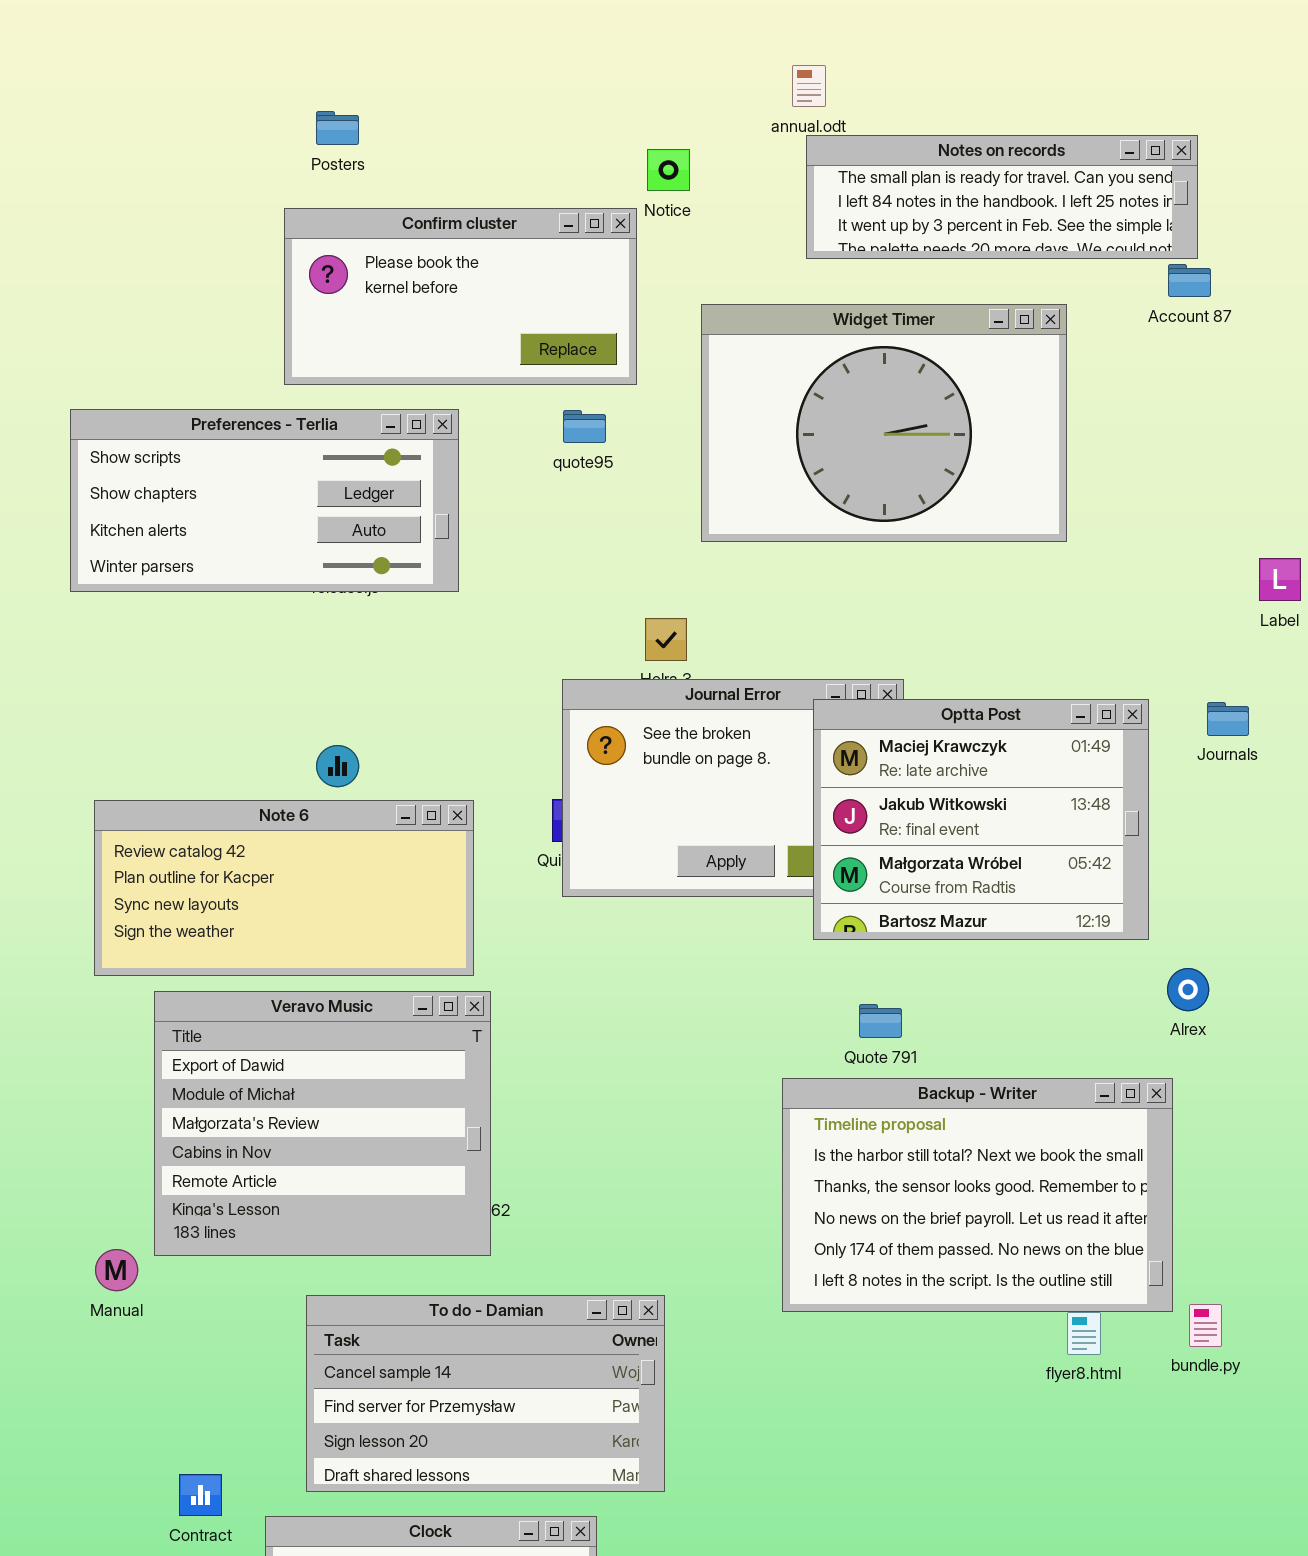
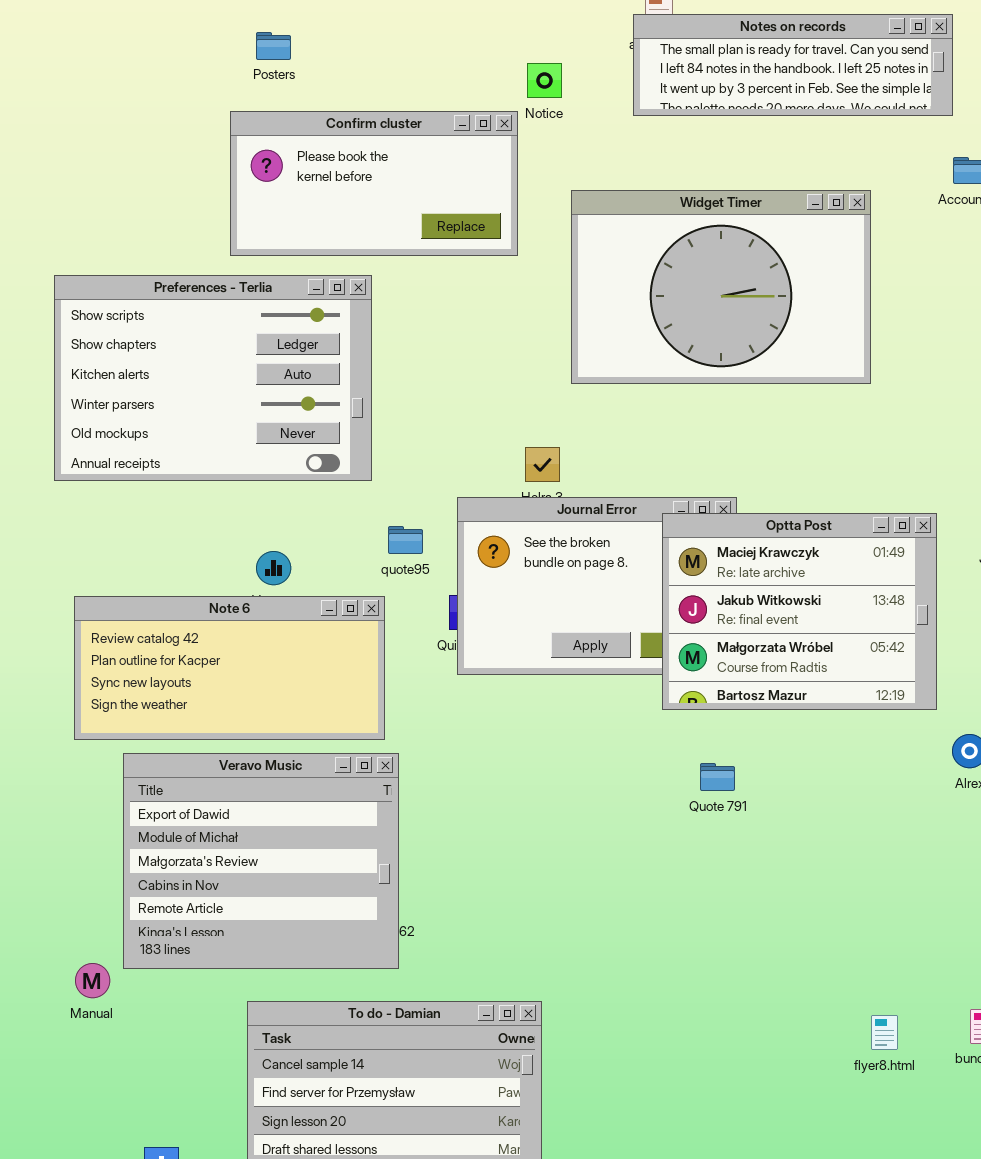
Notes on records: [806,135,1198,259] -> [633,14,953,116], moved
Preferences - Terlia: [70,409,459,592] -> [54,275,372,481], resized
quote95: [563,410,606,443] -> [388,526,423,554], moved
Backup - Writer: [782,1078,1173,1312] -> none, closed

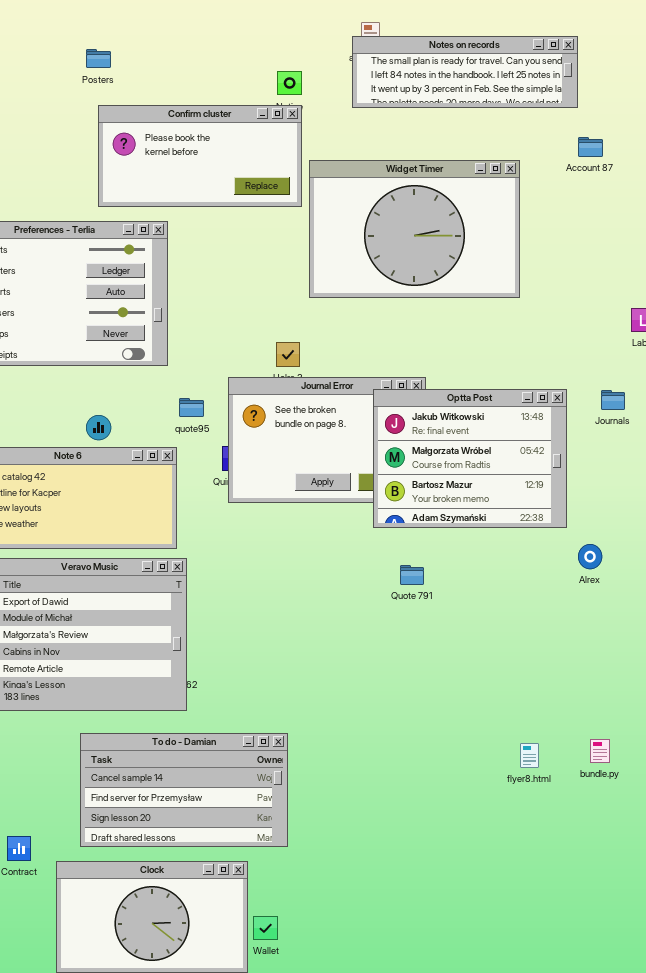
Confirm cluster: [230,111,518,256] -> [98,105,302,207], moved
Optta Post: [662,513,937,710] -> [373,389,567,528], scrolled down 1 row

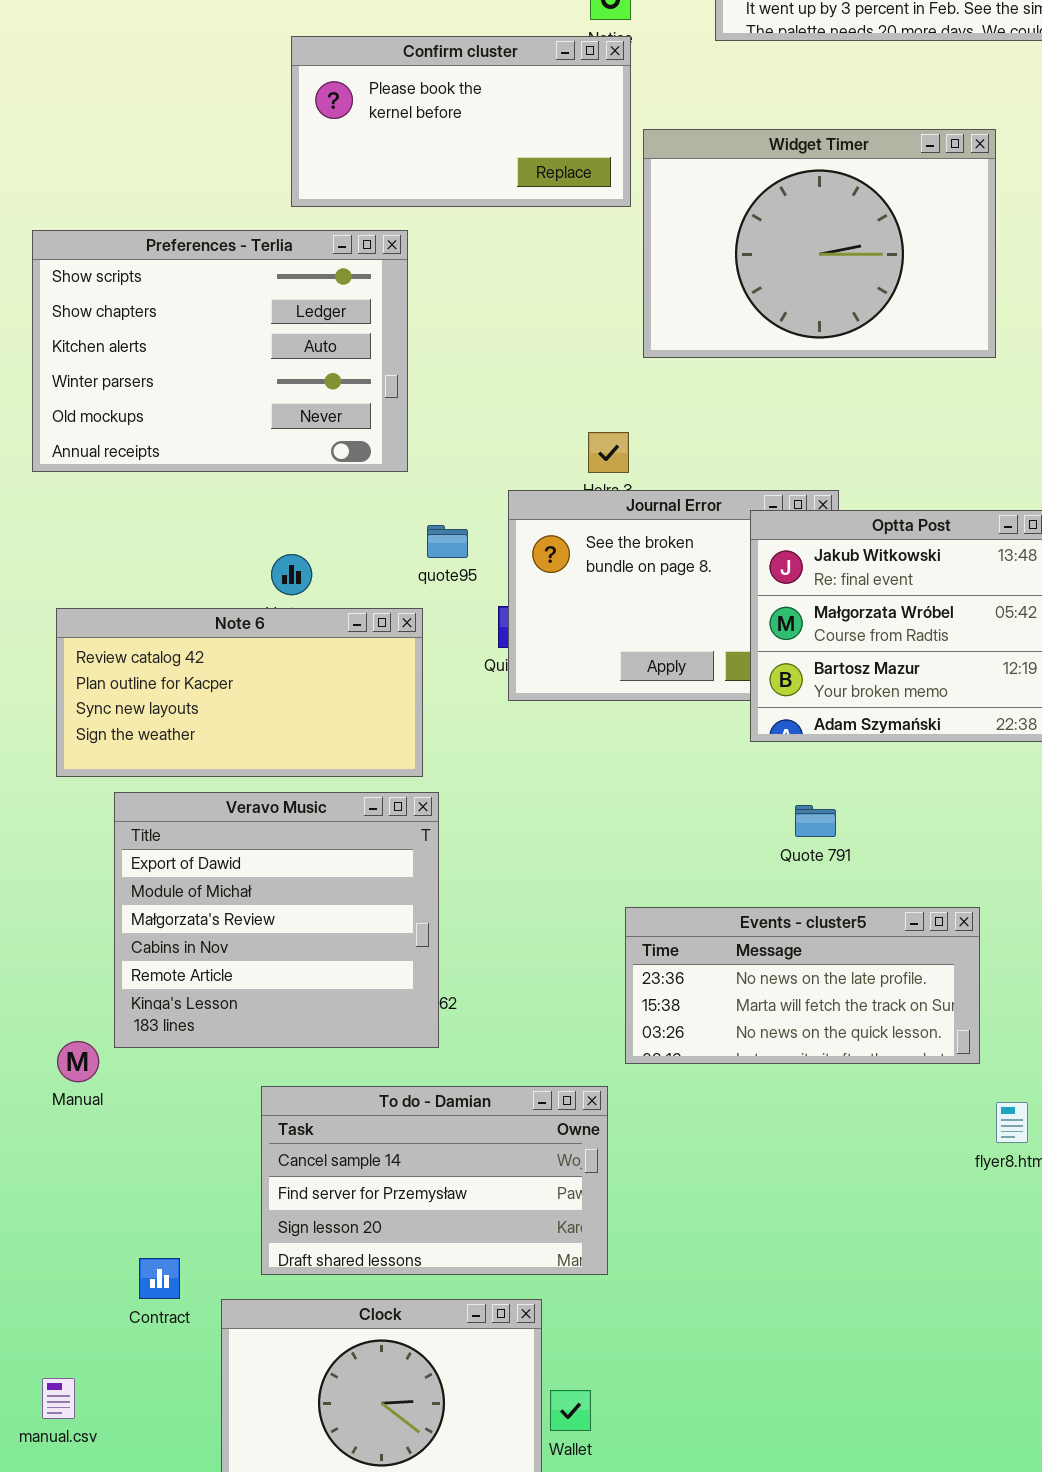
Events - cluster5: none -> [625,907,980,1064], opened

